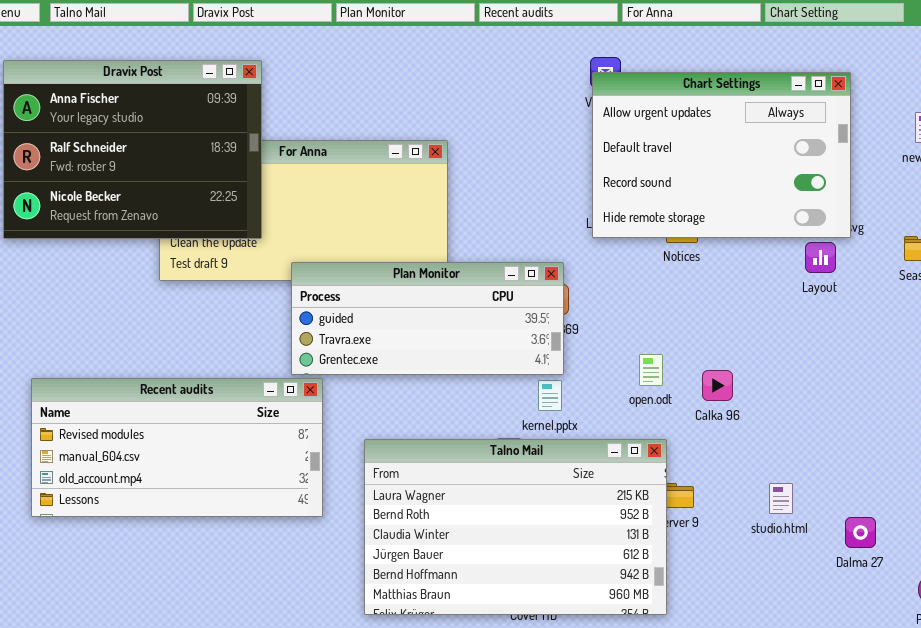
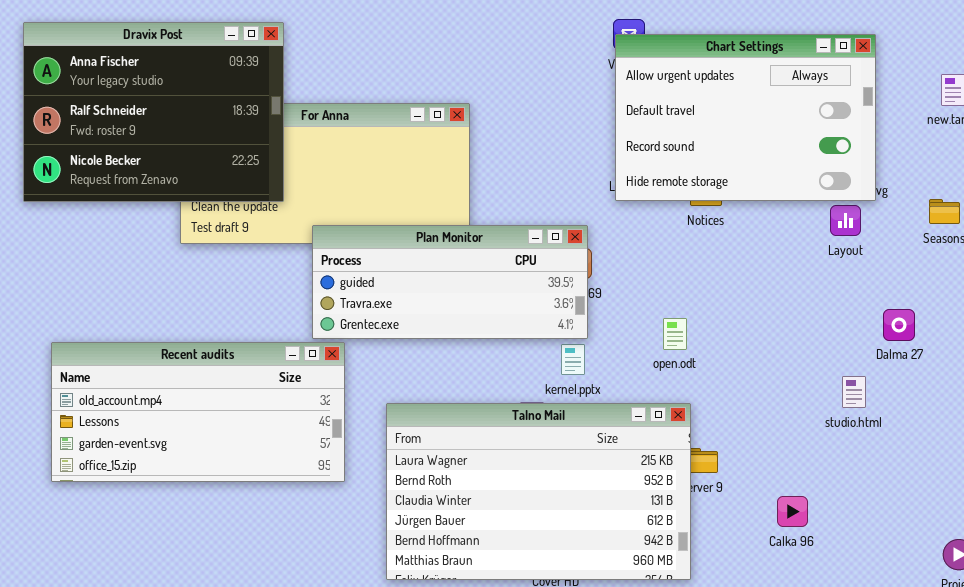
Calka 96: [702,370,733,401] -> [777,496,808,527], moved
Recent audits: [31,378,323,517] -> [51,342,345,482], scrolled down 2 rows
studio.html: [769,483,793,514] -> [842,376,866,408], moved
Dalma 27: [845,517,876,548] -> [883,309,915,341], moved

